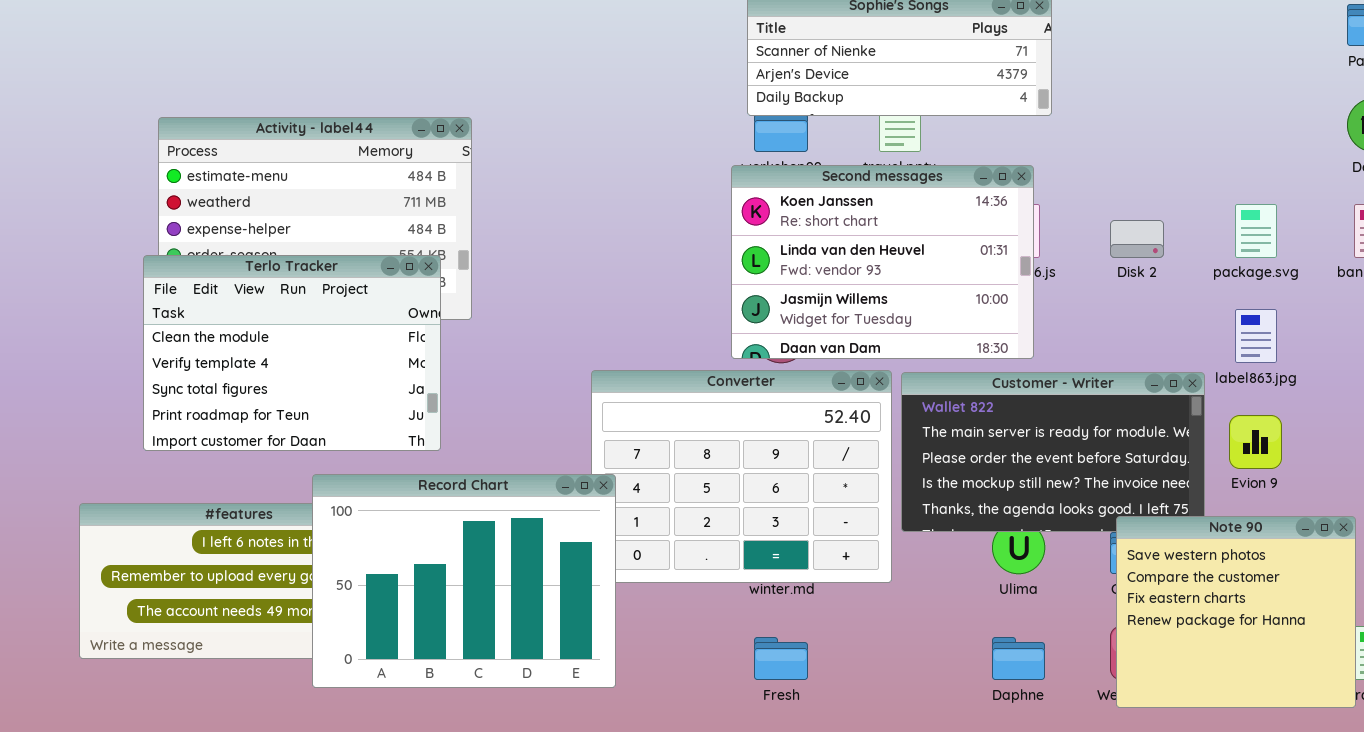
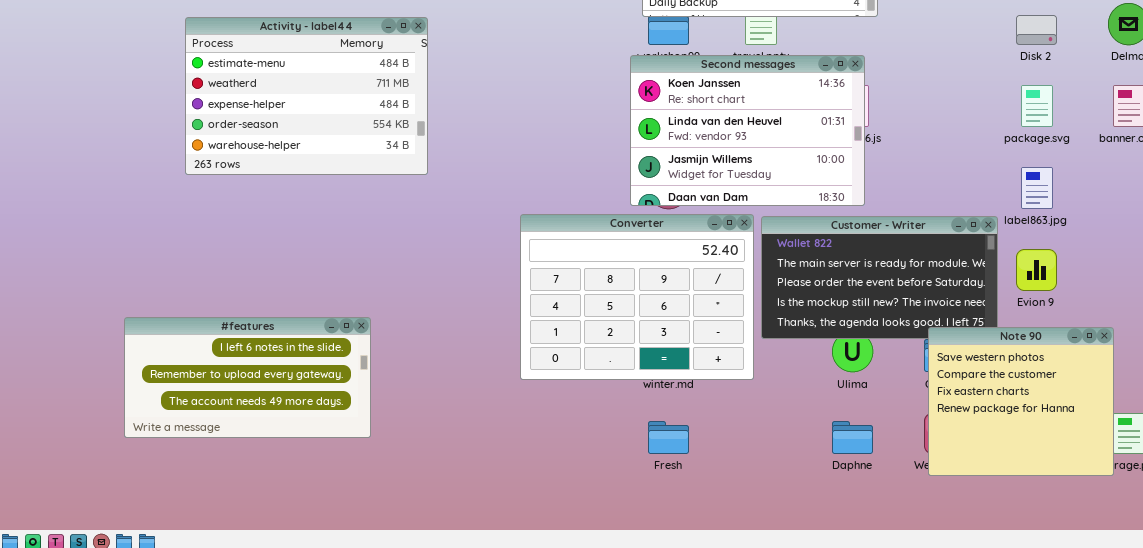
Disk 2: [1110,220,1164,258] -> [1016,15,1057,45], moved
Terlo Tracker: [143,255,441,451] -> none, closed
Record Chart: [312,474,616,688] -> none, closed

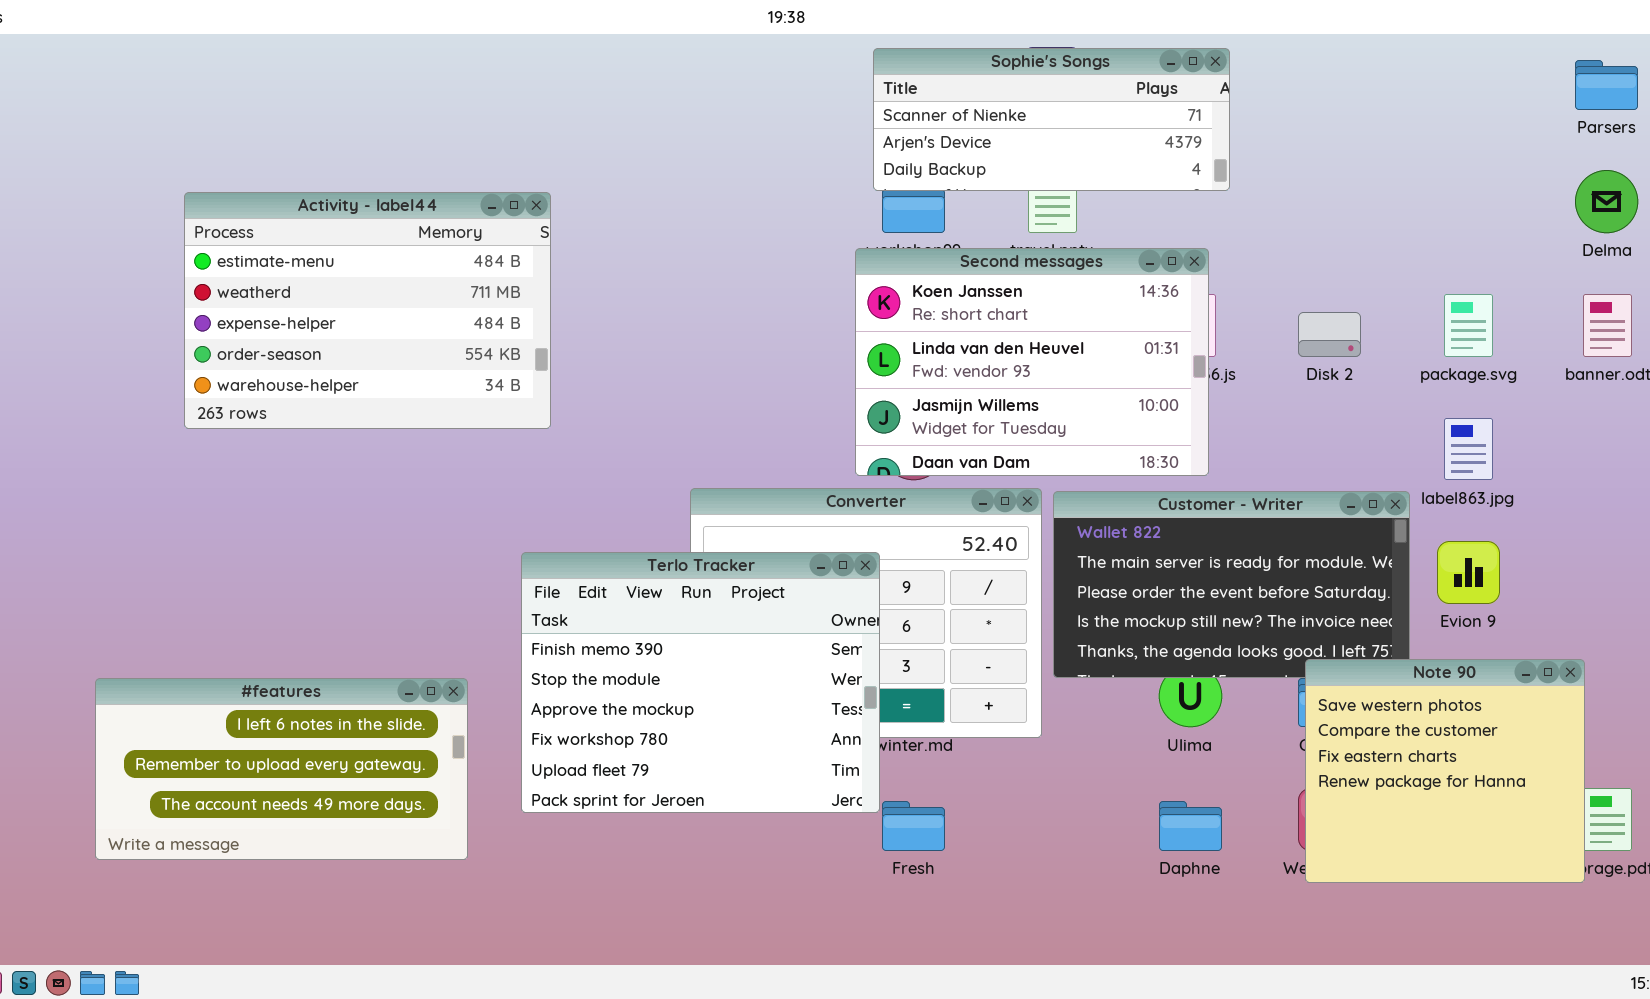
Disk 2: [1016,15,1057,45] -> [1298,312,1361,357], moved
Terlo Tracker: none -> [521,552,880,813], opened
#features: [124,317,371,438] -> [95,678,468,860], moved

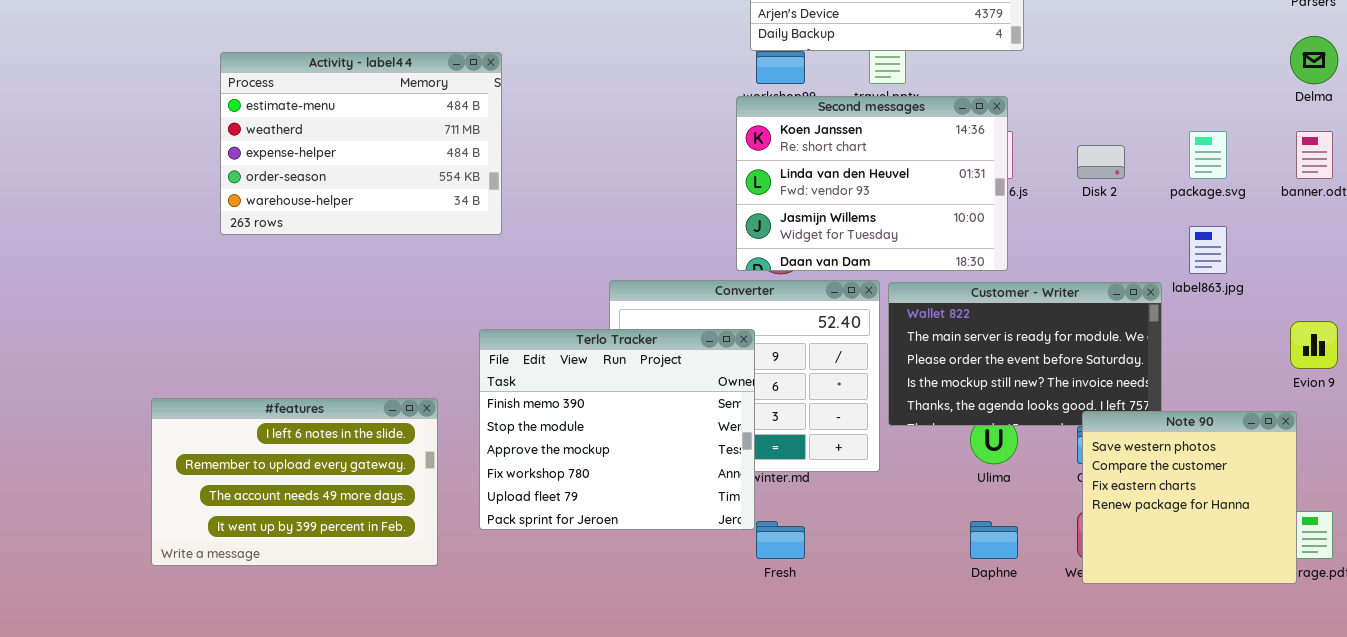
Evion 9: [1437,541,1500,604] -> [1290,321,1338,369], moved
#features: [95,678,468,860] -> [151,398,438,566], resized

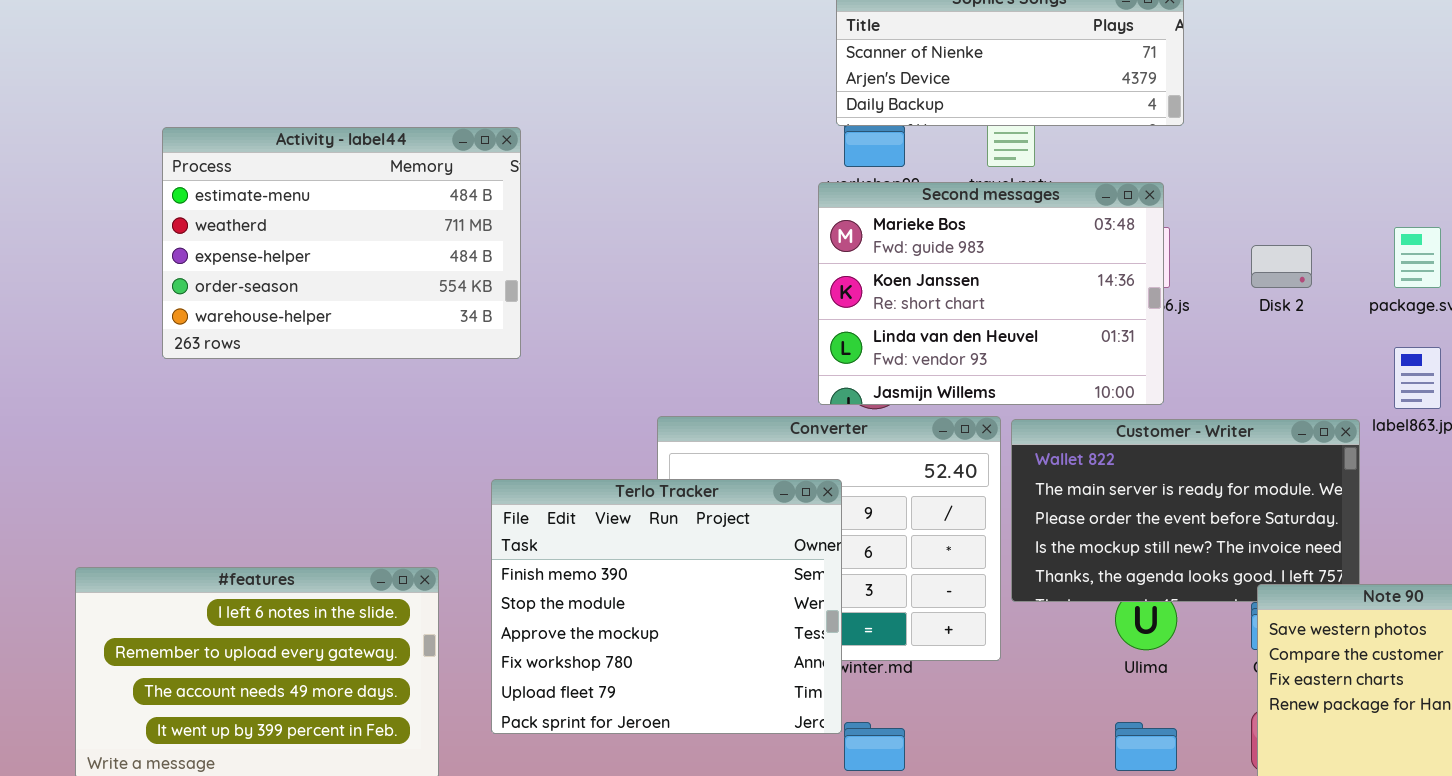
Second messages: [736,96,1008,271] -> [818,182,1164,405], scrolled up 1 row

